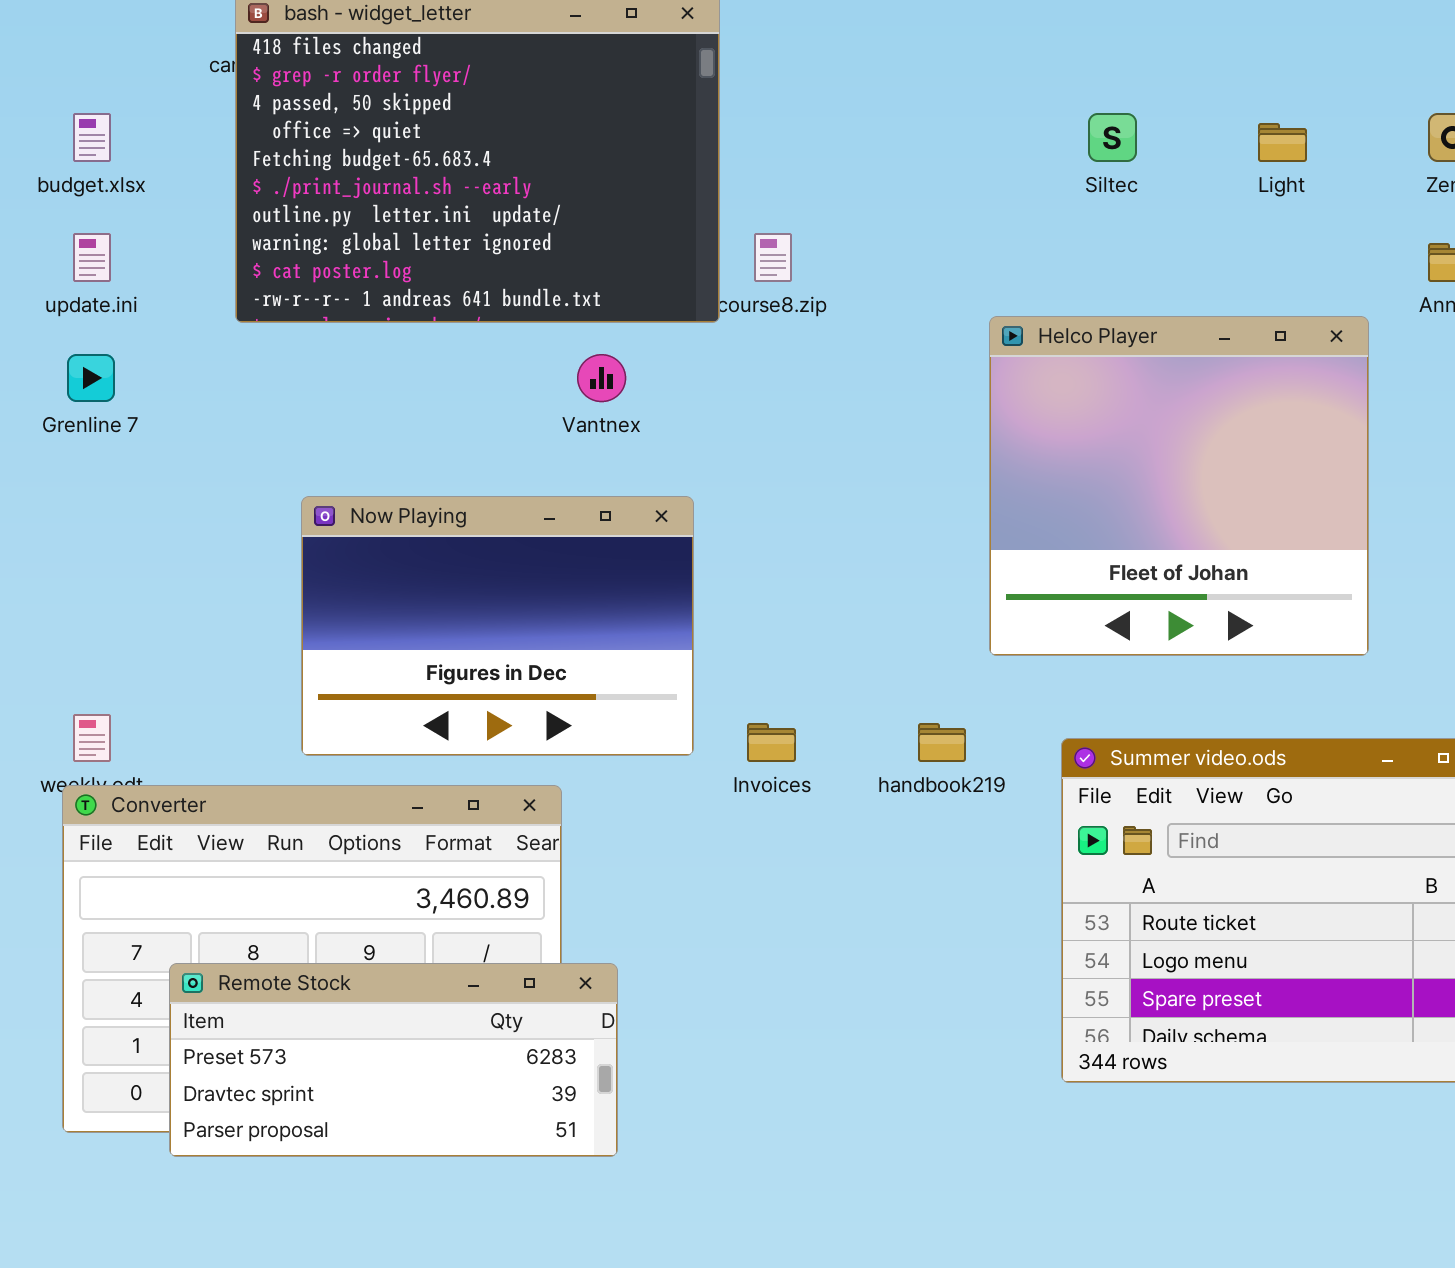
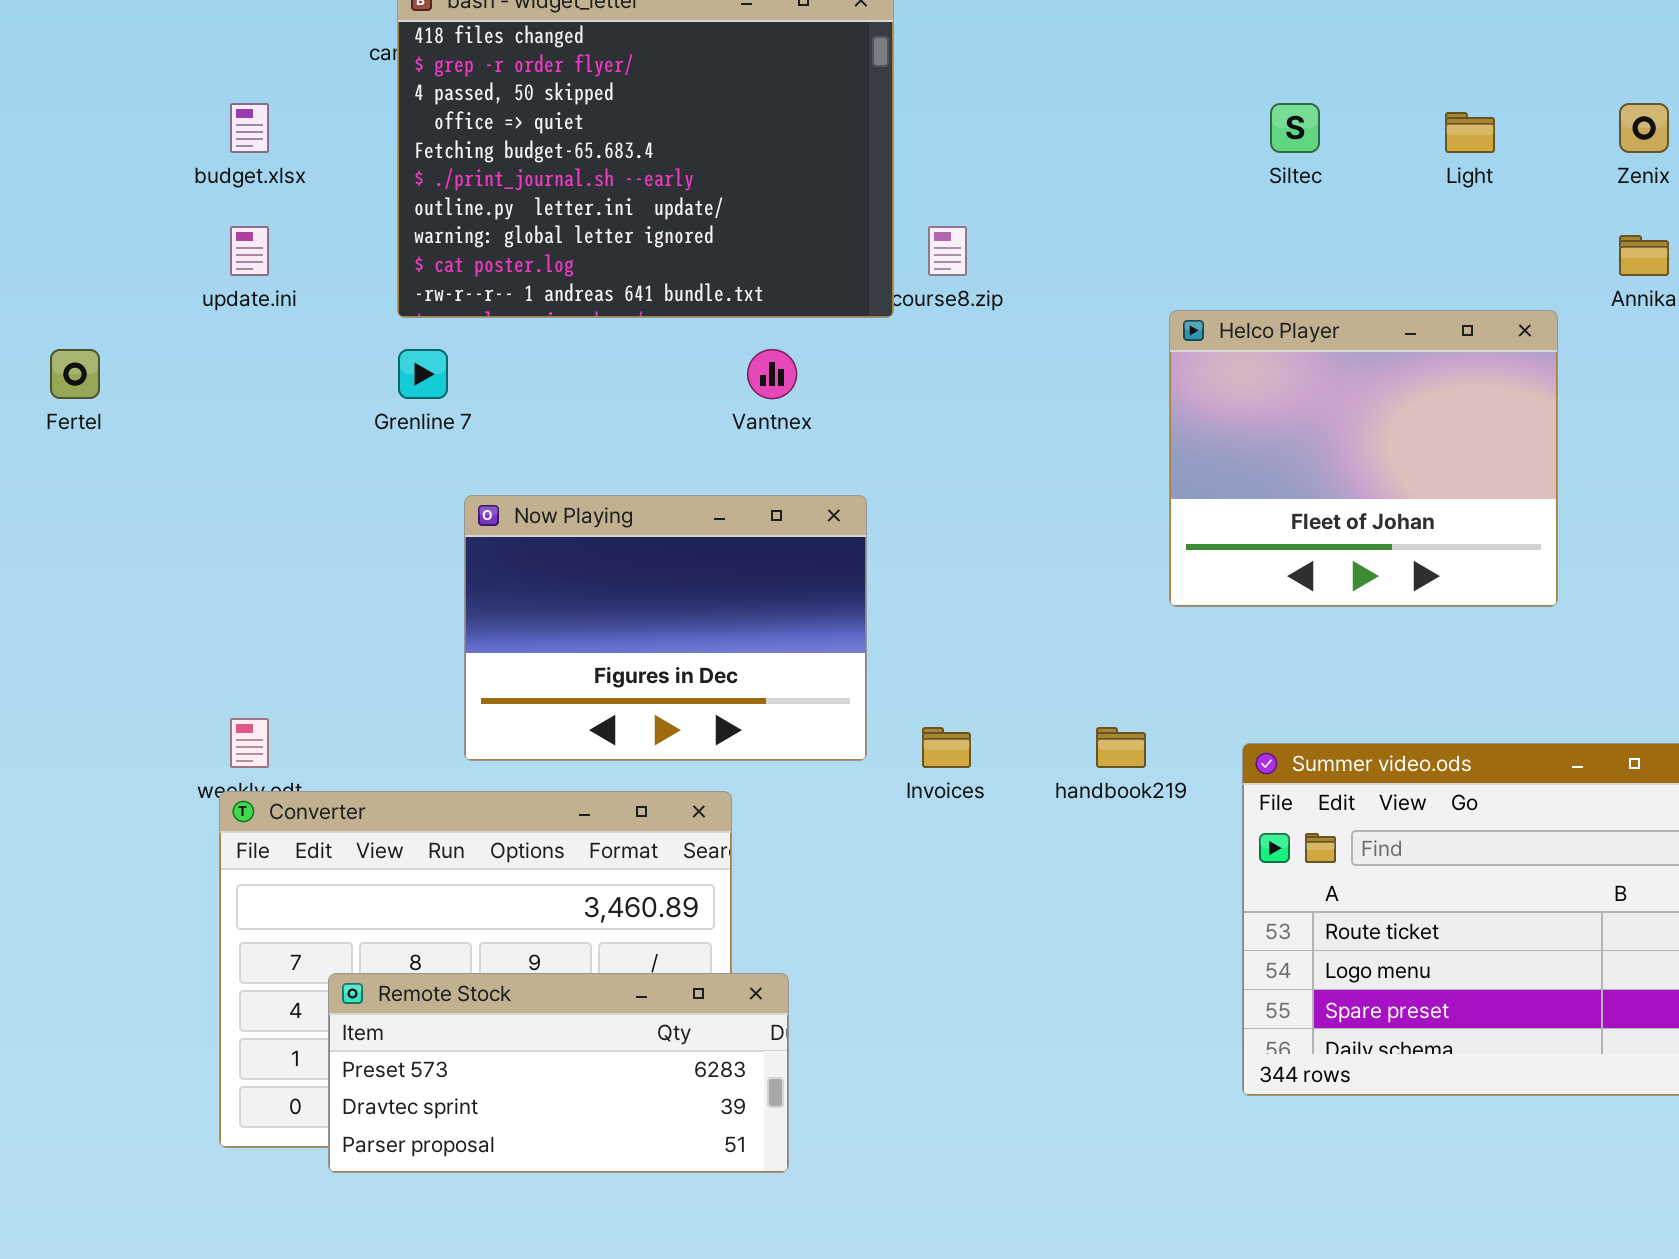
Helco Player: [989,316,1369,656] -> [1169,310,1558,607], resized
Grenline 7: [67,354,115,402] -> [398,349,448,399], moved

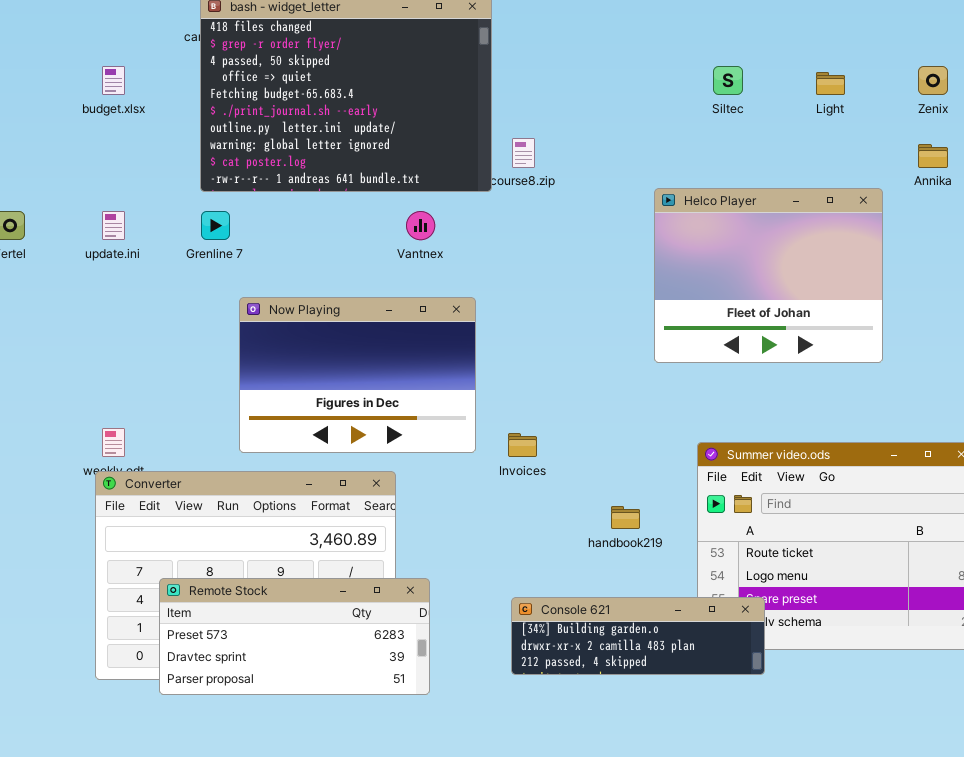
update.ini: [230,226,269,276] -> [102,211,125,240], moved
handbook219: [1096,727,1146,768] -> [611,506,640,529], moved
Console 621: none -> [511,597,765,675], opened

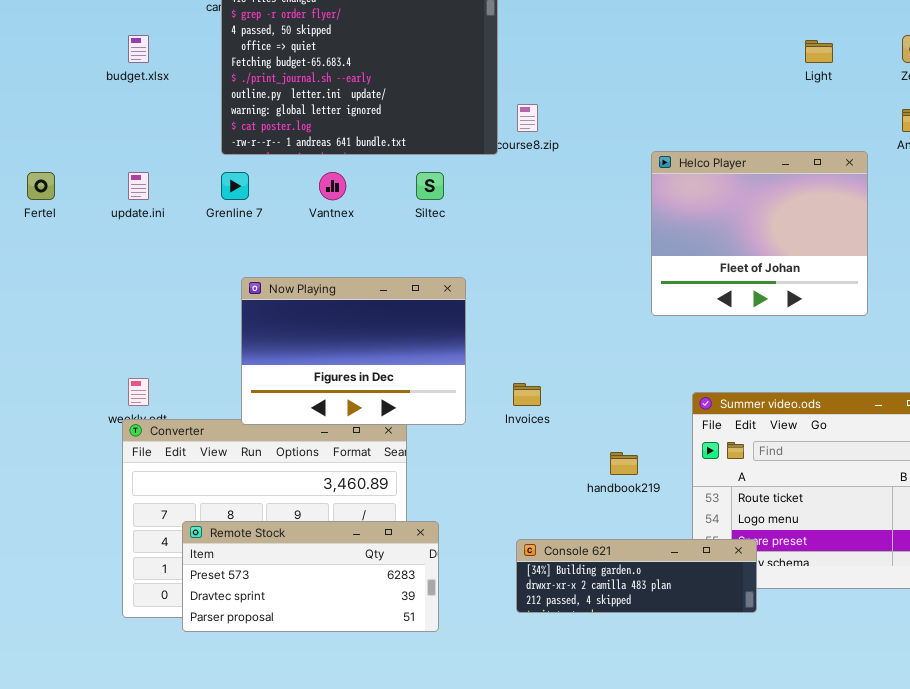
Siltec: [713,66,743,95] -> [416,172,444,200], moved
Vantnex: [406,211,435,240] -> [319,172,346,200], moved
Now Playing: [239,297,476,453] -> [241,277,466,425], moved

